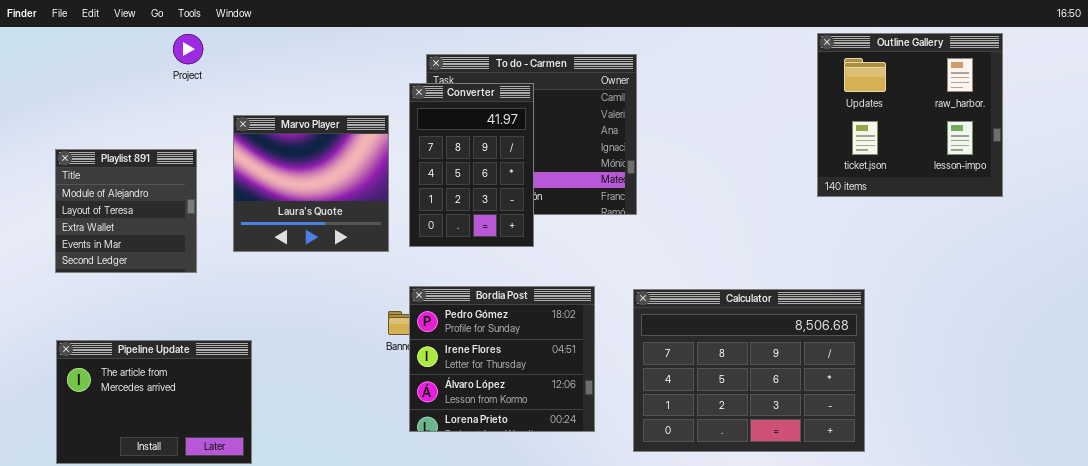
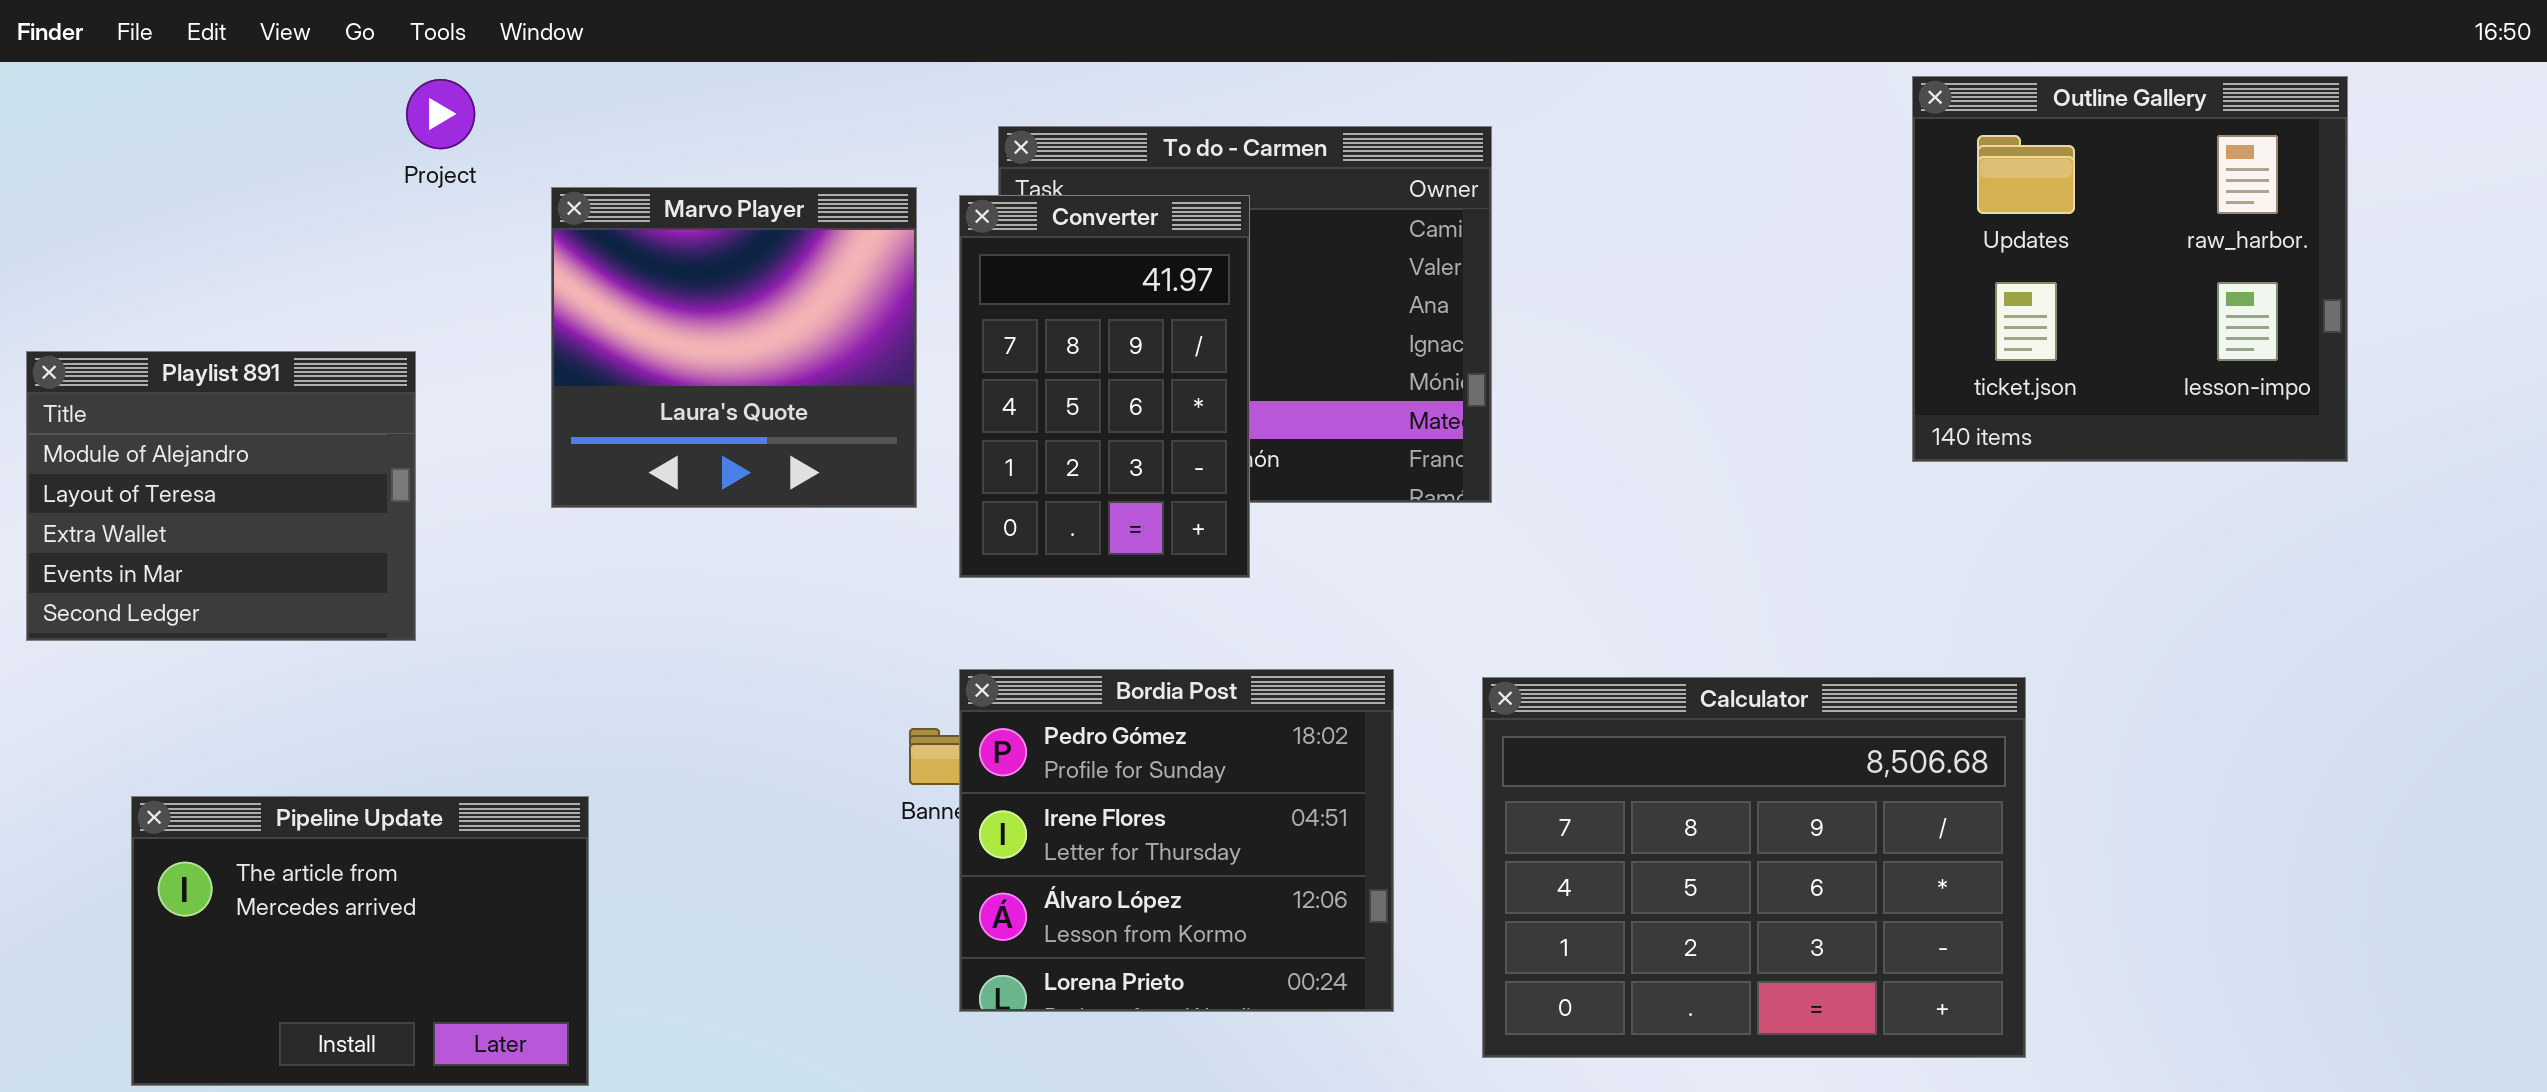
Marvo Player: [233,115,389,252] -> [551,187,917,508], moved
Playlist 891: [55,149,197,273] -> [26,351,416,641], moved, resized

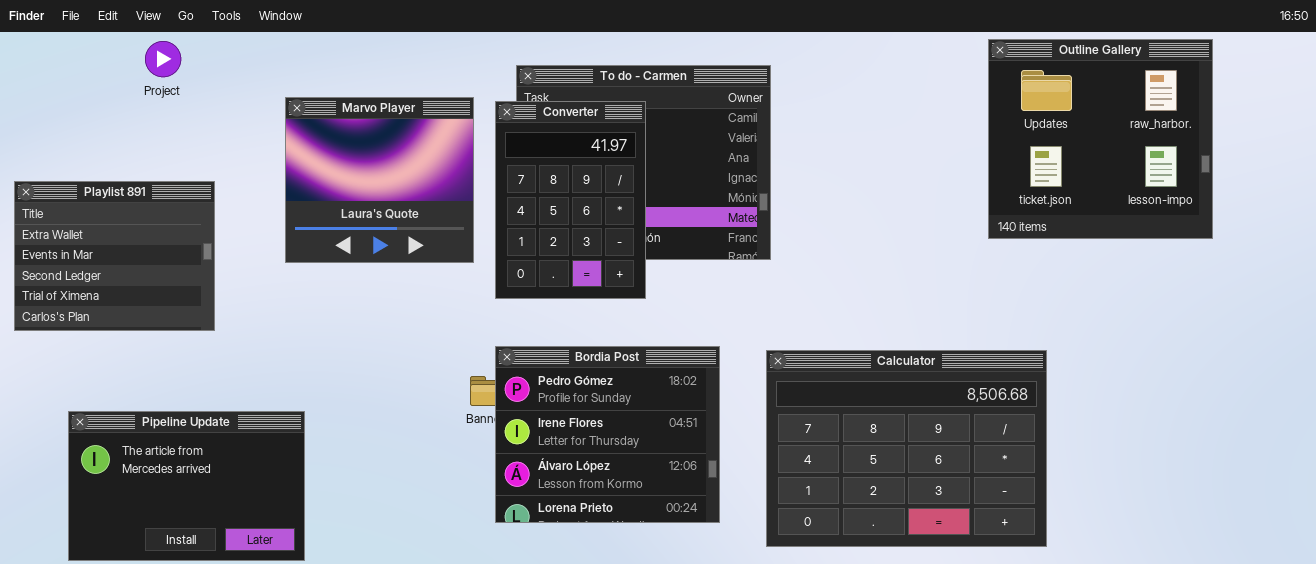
Project: [406,79,475,149] -> [145,41,181,77], moved
Playlist 891: [26,351,416,641] -> [14,181,215,331], scrolled down 2 rows

